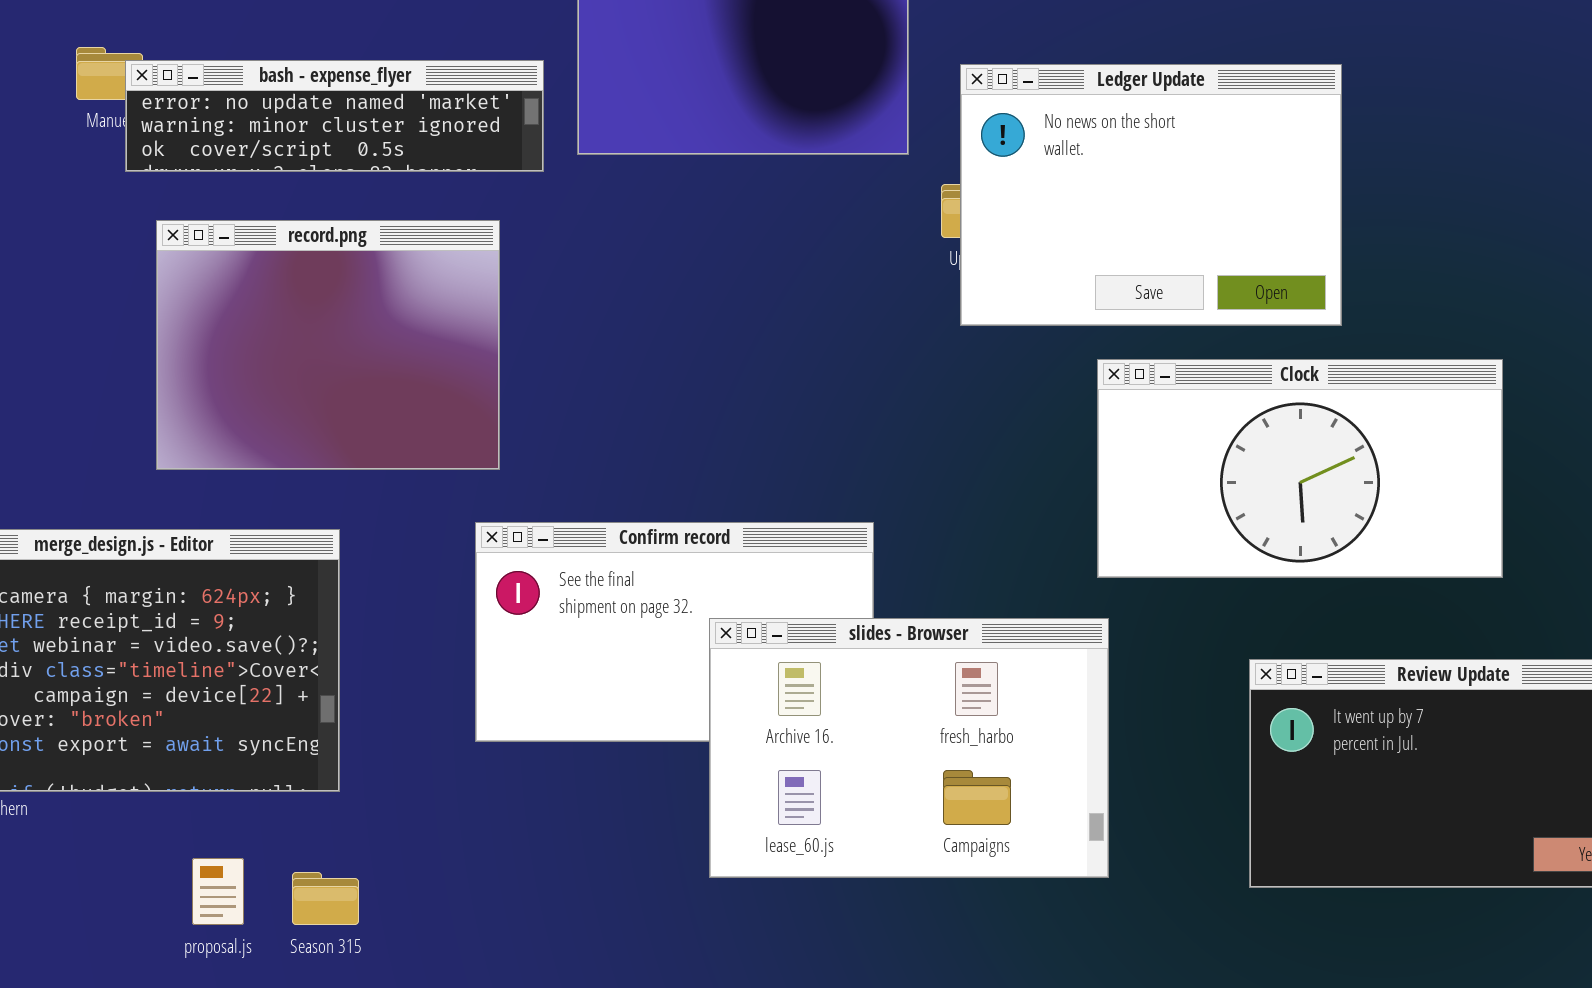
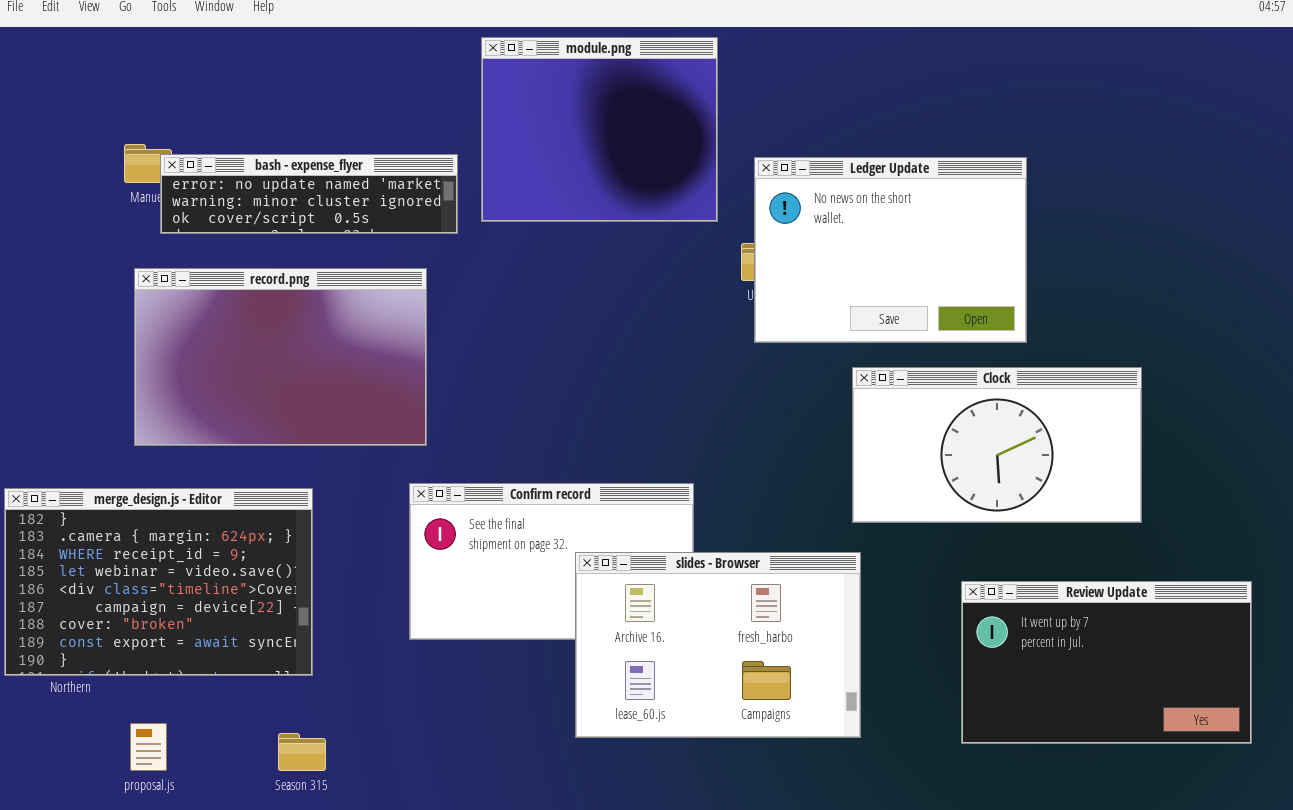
record.png: [156,220,500,470] -> [134,268,427,446], resized
proposal.js: [192,858,244,925] -> [130,723,167,771], moved

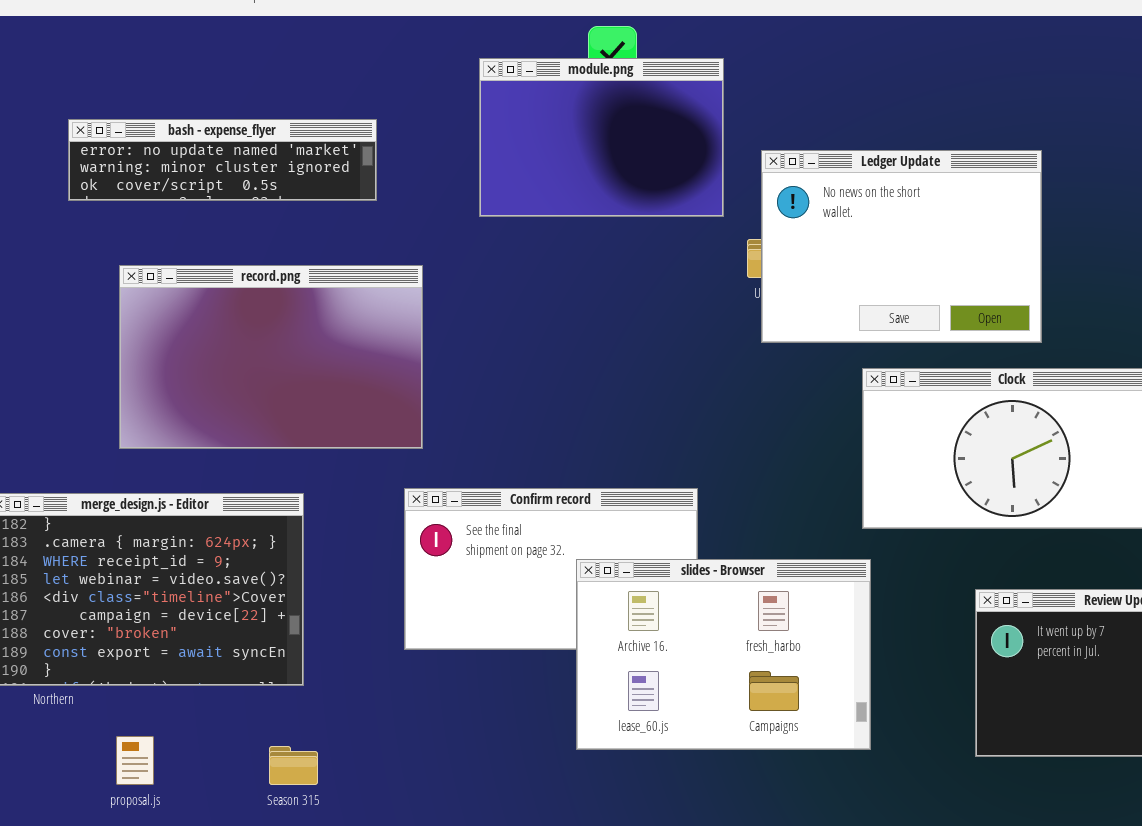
module.png: [481,37,718,222] -> [479,58,724,217], resized
bash - expense_flyer: [160,154,458,234] -> [68,119,377,201], moved

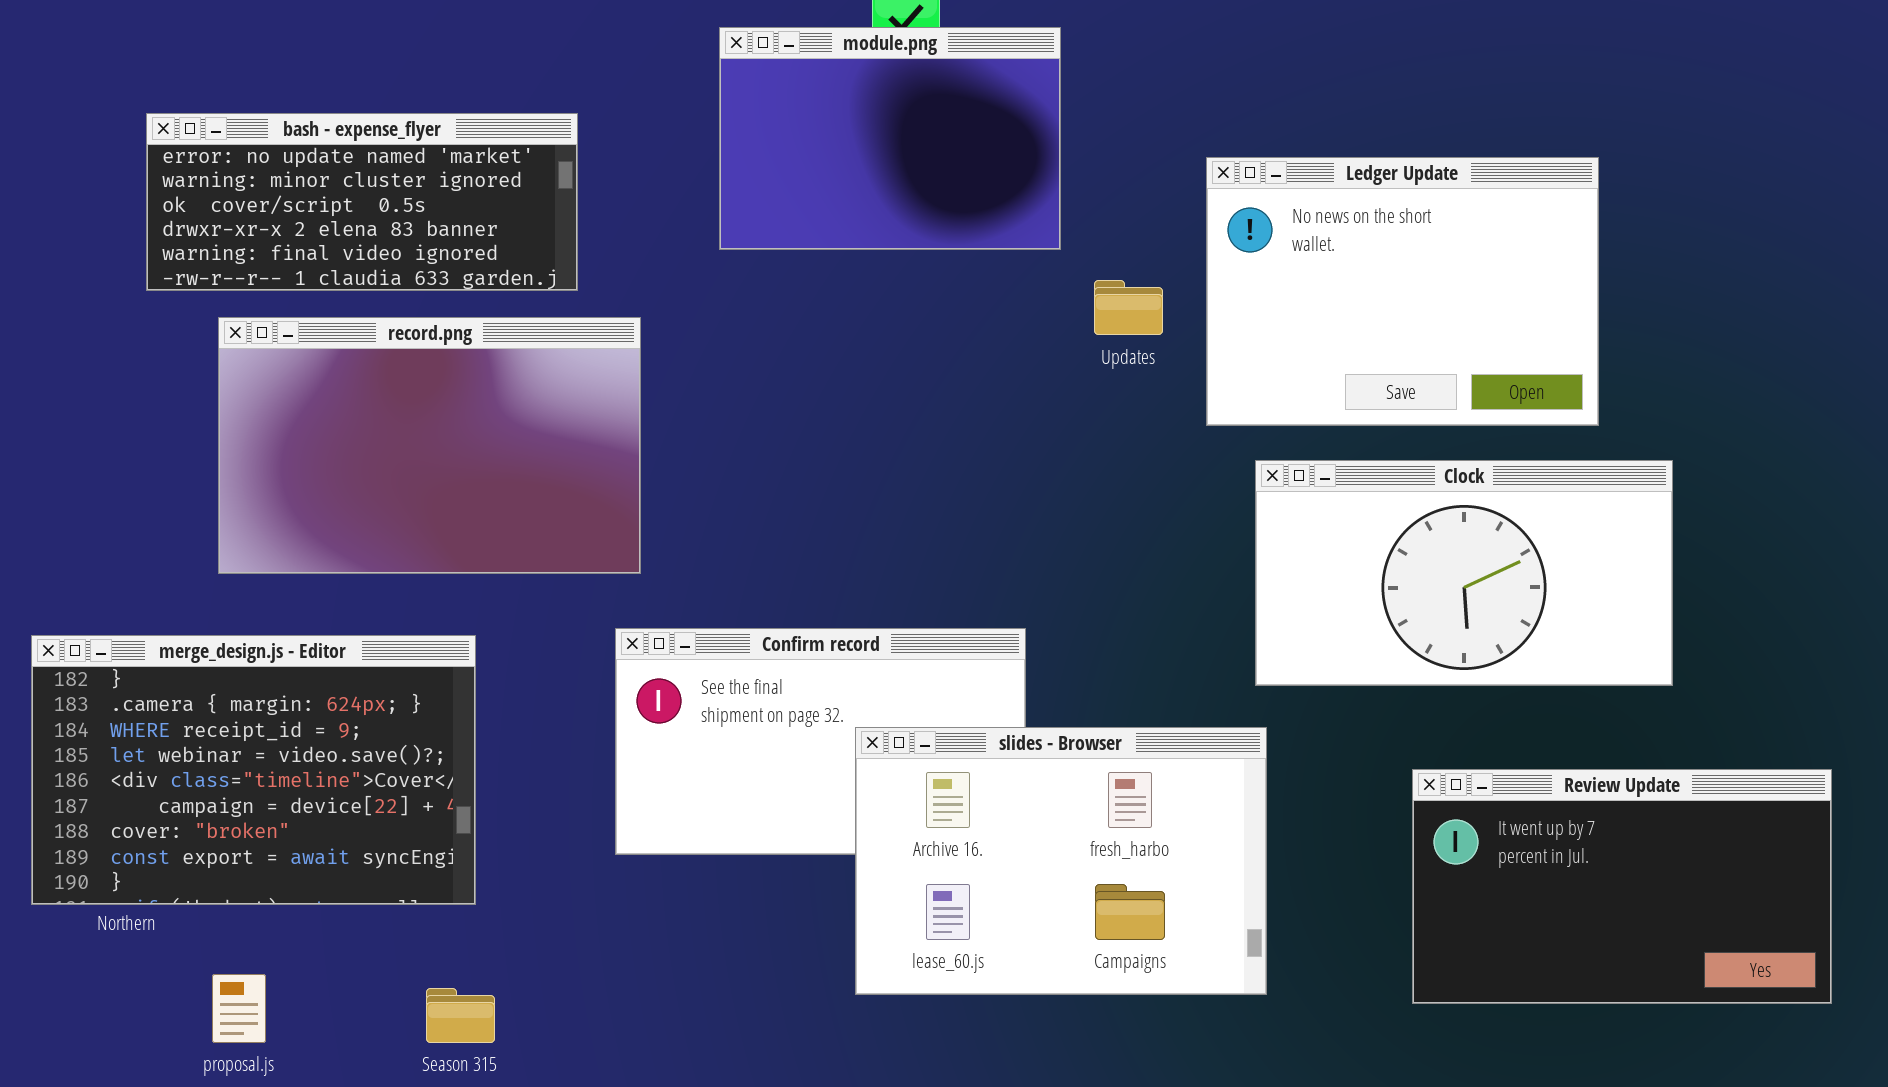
bash - expense_flyer: [68,119,377,201] -> [146,113,578,291], resized
Ledger Update: [761,150,1042,343] -> [1206,157,1599,426], moved

